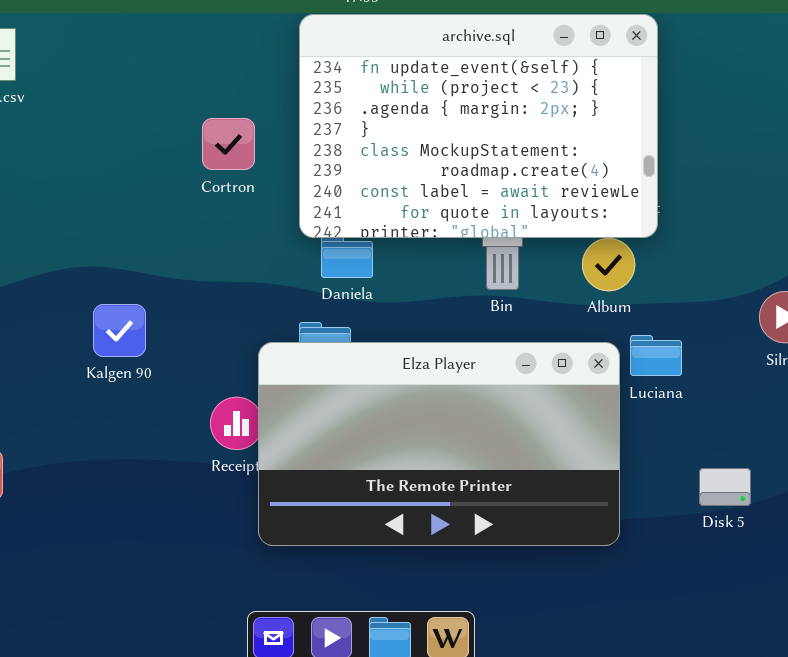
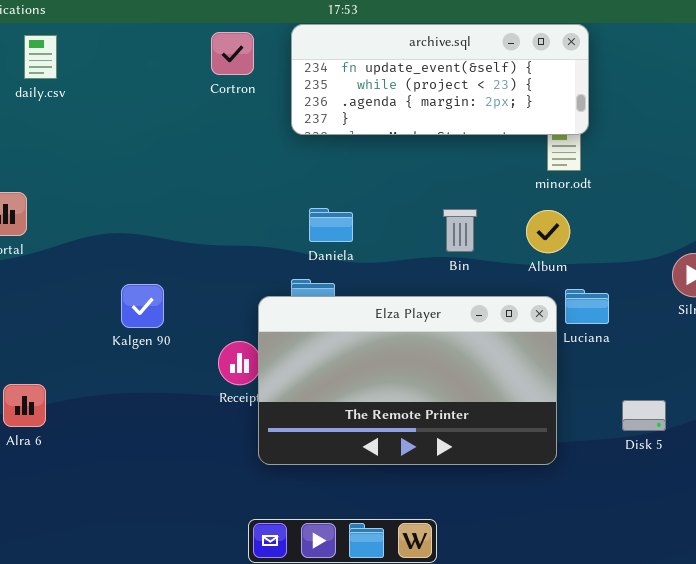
archive.sql: [299,14,658,238] -> [291,24,589,135], resized
Cortron: [202,118,255,170] -> [211,32,254,75], moved
Kalgen 90: [93,304,146,357] -> [121,284,164,328], moved

